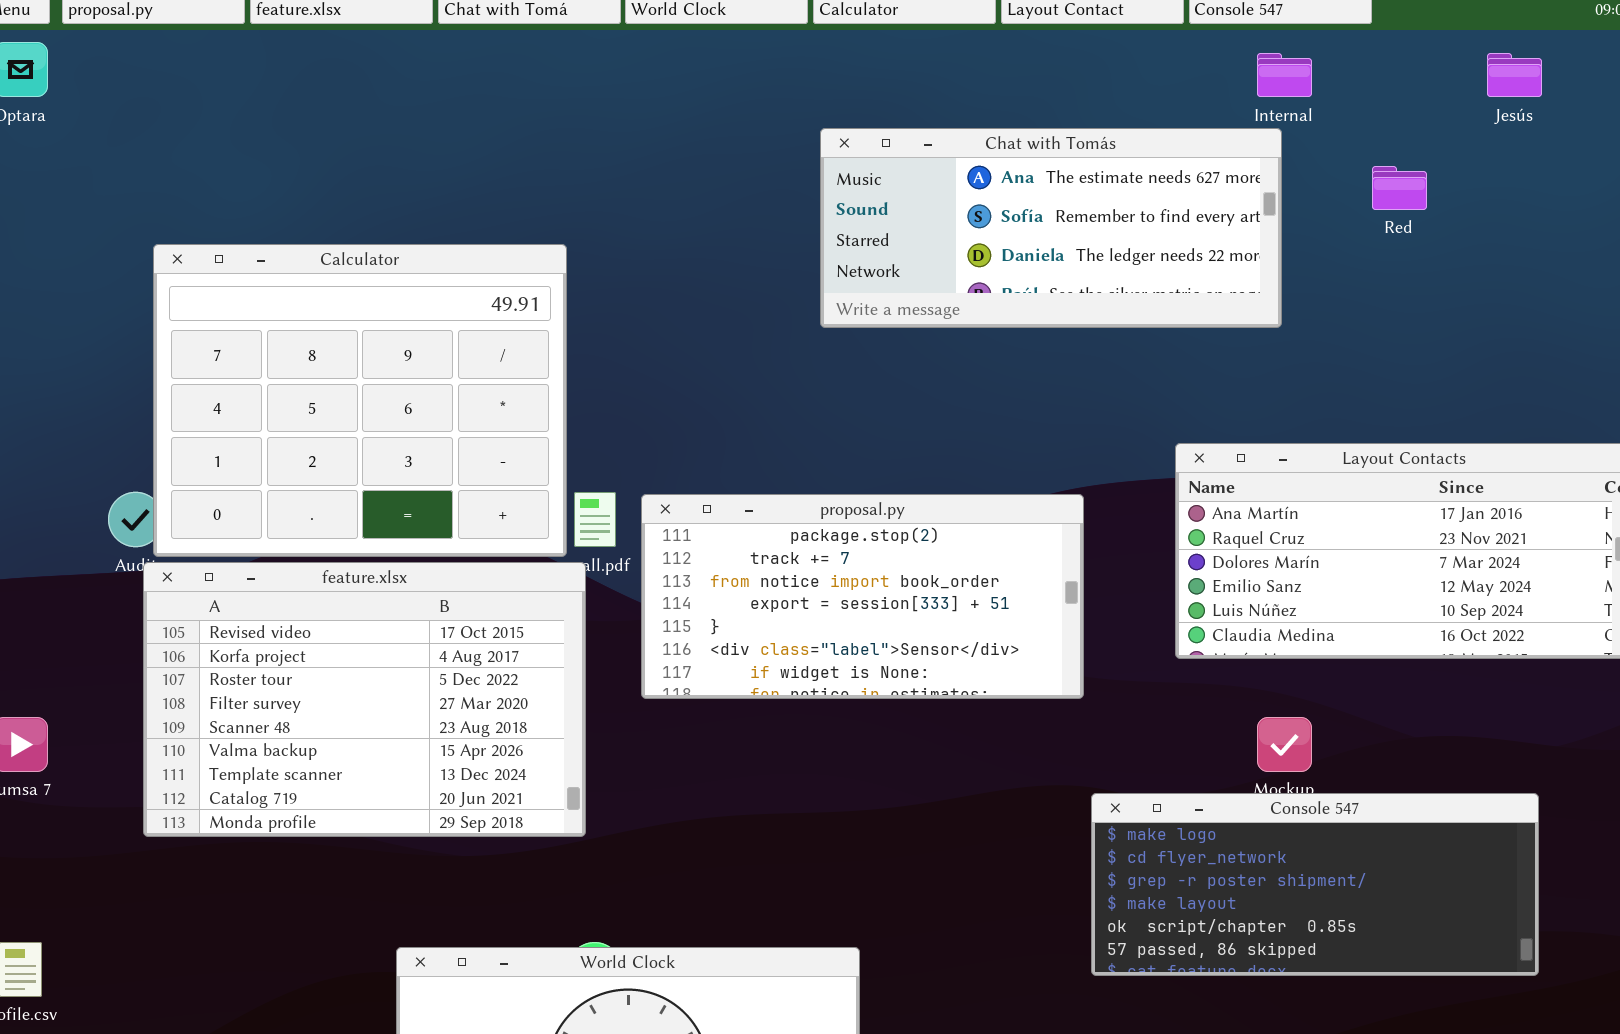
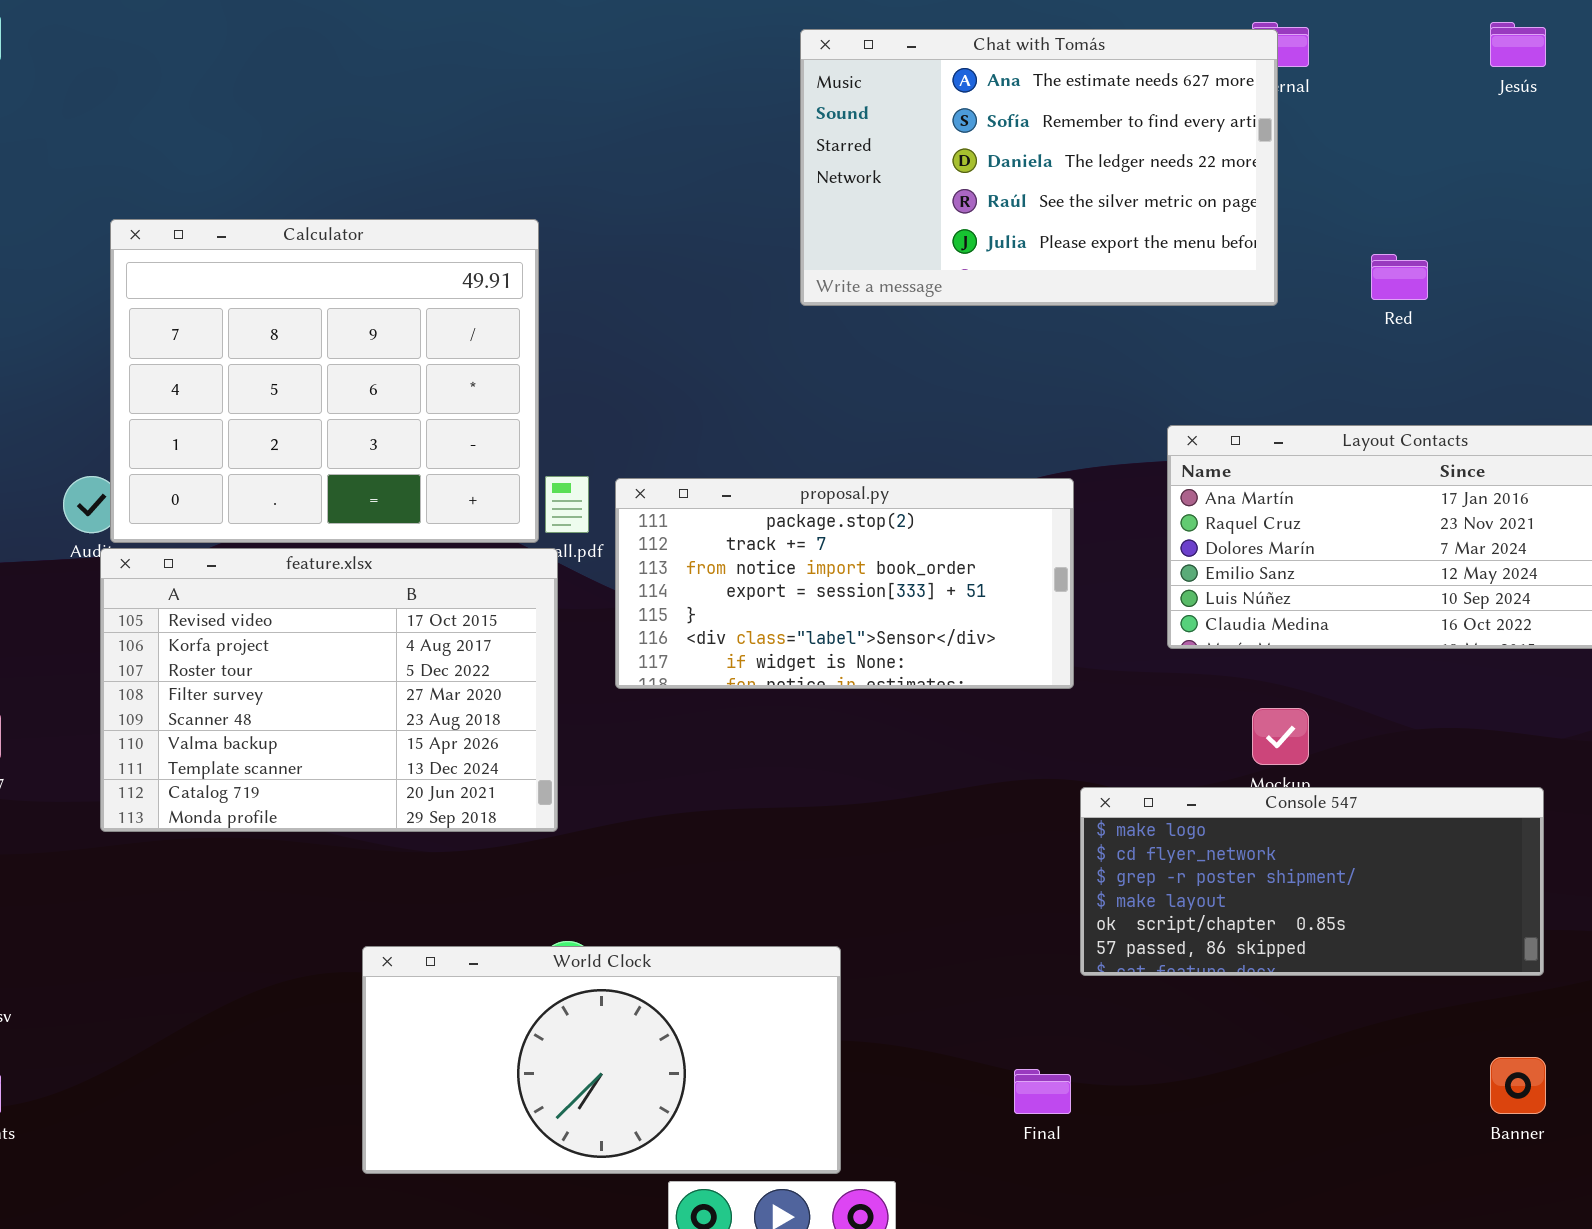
Chat with Tomás: [820,128,1282,328] -> [800,29,1278,306], resized
Red: [1372,166,1427,210] -> [1371,254,1428,300], moved

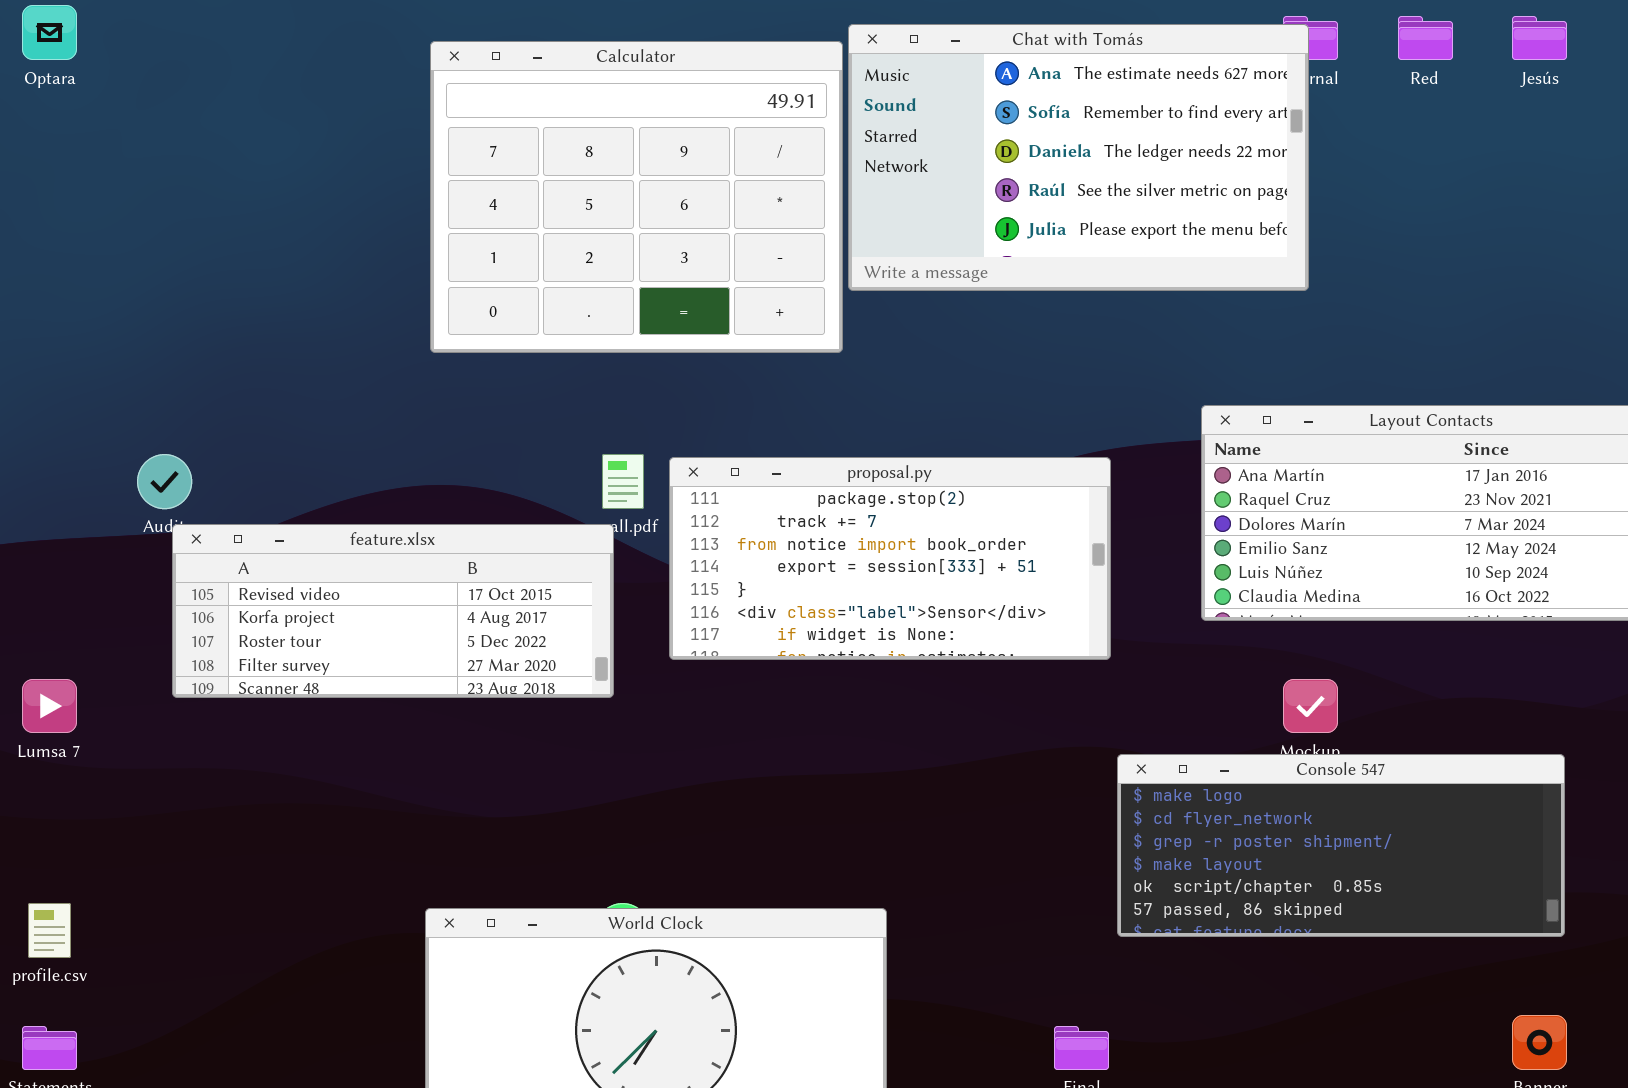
Calculator: [110,219,539,543] -> [430,41,843,353], moved
Red: [1371,254,1428,300] -> [1398,16,1453,60], moved
feature.xlsx: [100,548,558,832] -> [172,524,614,698], resized

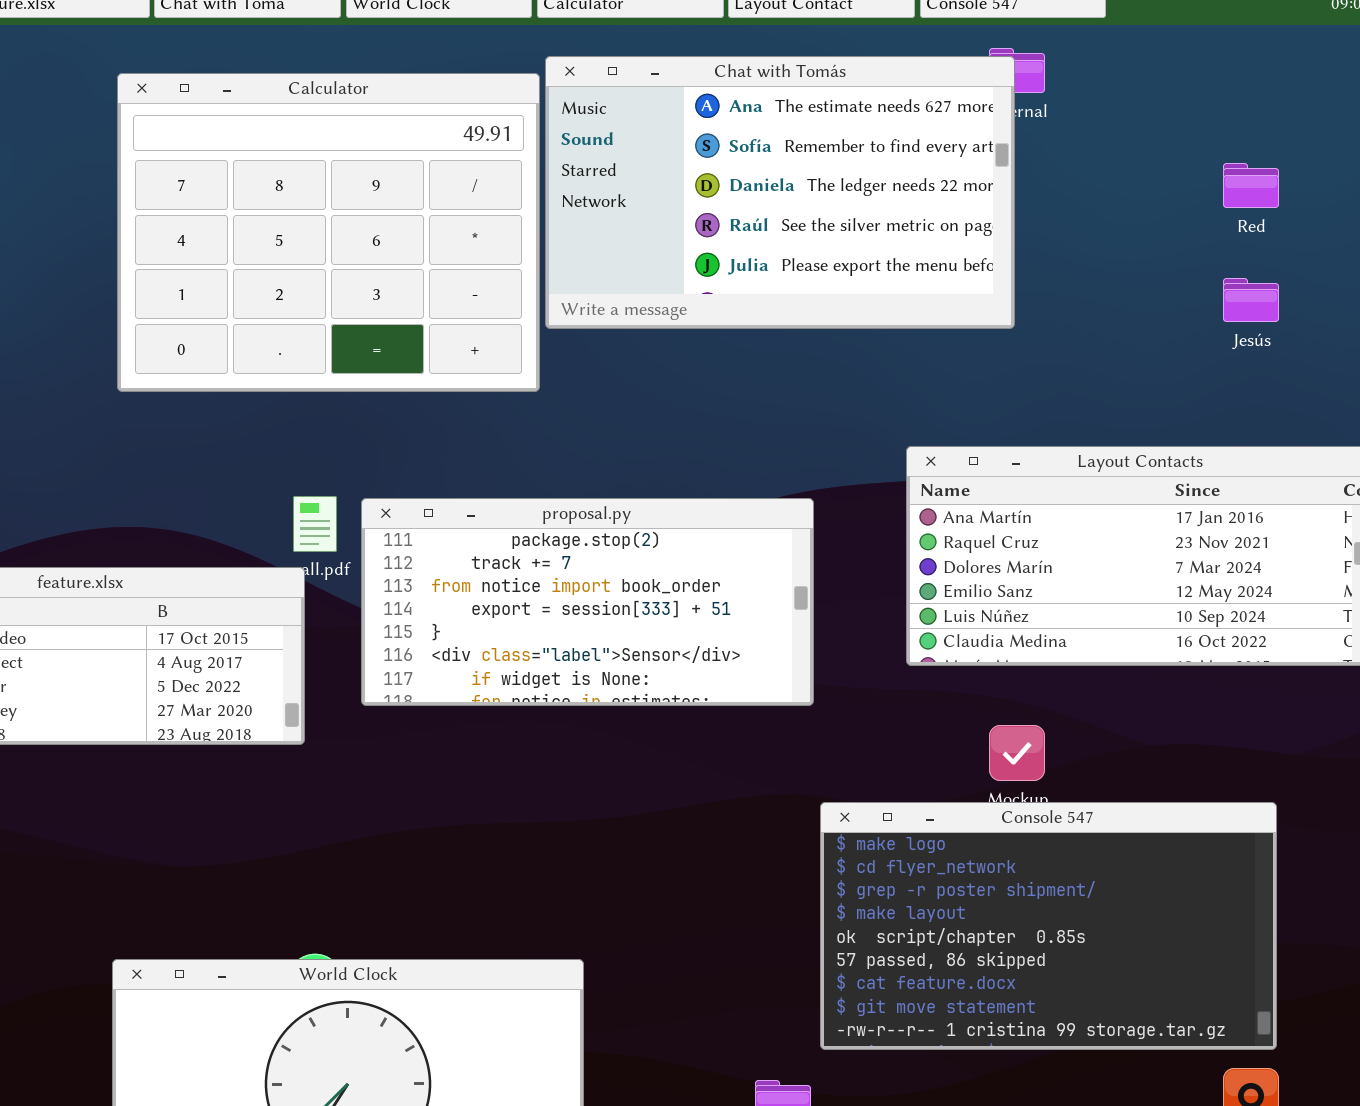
Red: [1398,16,1453,60] -> [1223,163,1279,208], moved
Jesús: [1512,16,1567,60] -> [1223,278,1279,322], moved
Console 547: [1117,754,1565,937] -> [820,802,1277,1050], resized

